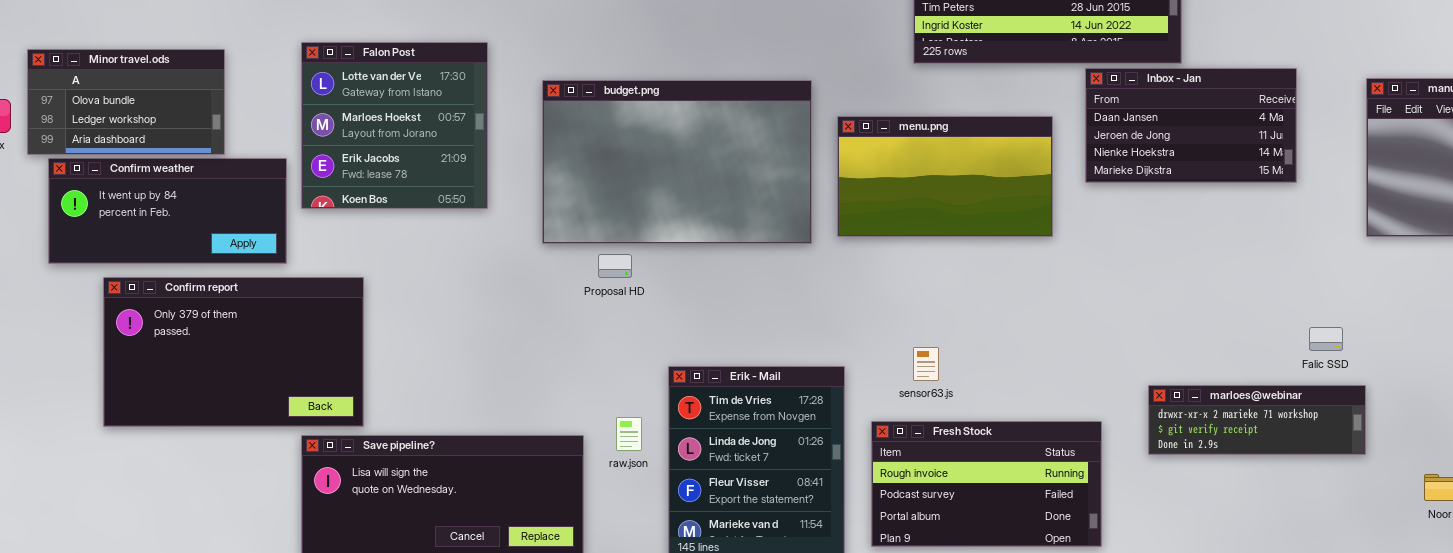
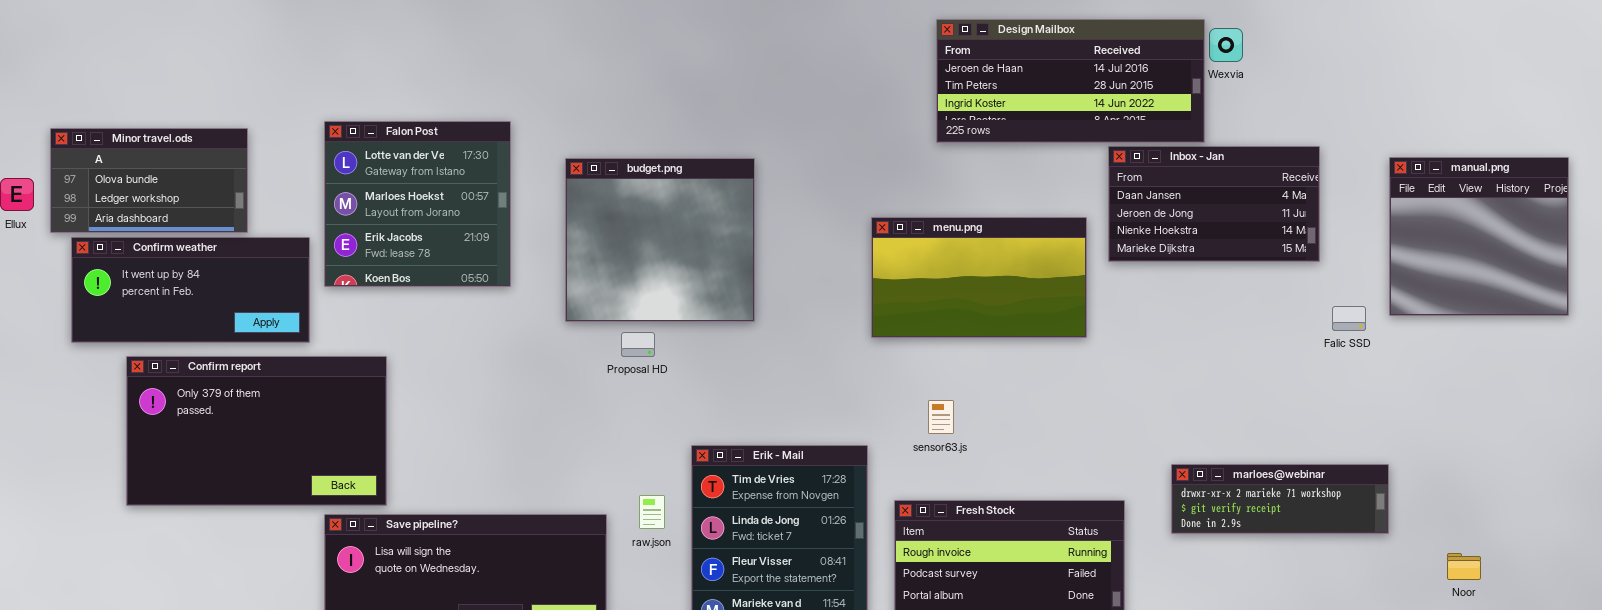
budget.png: [542,80,812,244] -> [565,158,755,322], resized
menu.png: [837,116,1053,237] -> [871,217,1087,338], moved
Falic SSD: [1309,327,1343,351] -> [1332,306,1366,331], moved
sensor63.js: [913,347,939,381] -> [928,400,954,434], moved

